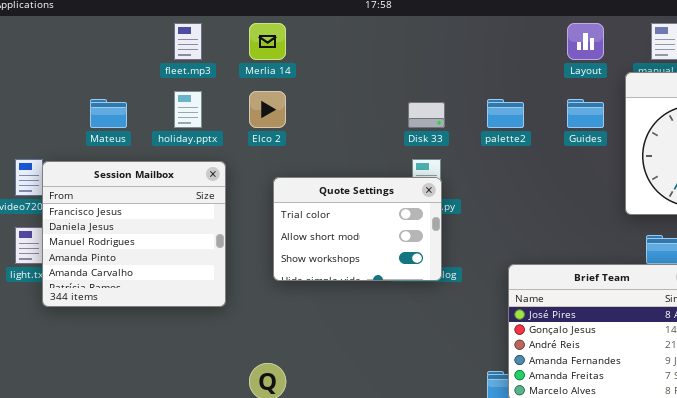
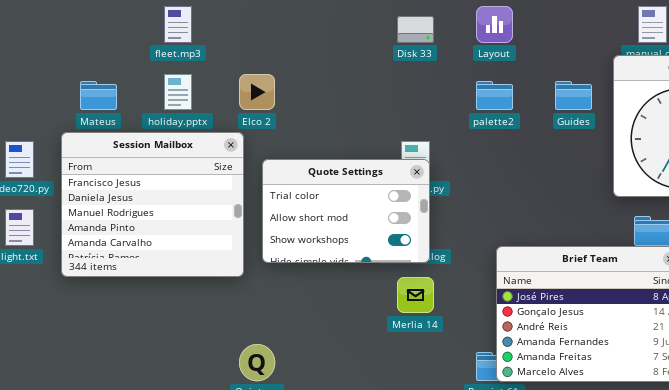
Merlia 14: [249,23,286,60] -> [397,277,434,313], moved
Layout: [567,23,604,60] -> [476,6,513,43], moved
Disk 33: [408,102,445,128] -> [397,16,434,43], moved
Session Mailbox: [42,161,226,307] -> [61,132,244,277], moved

